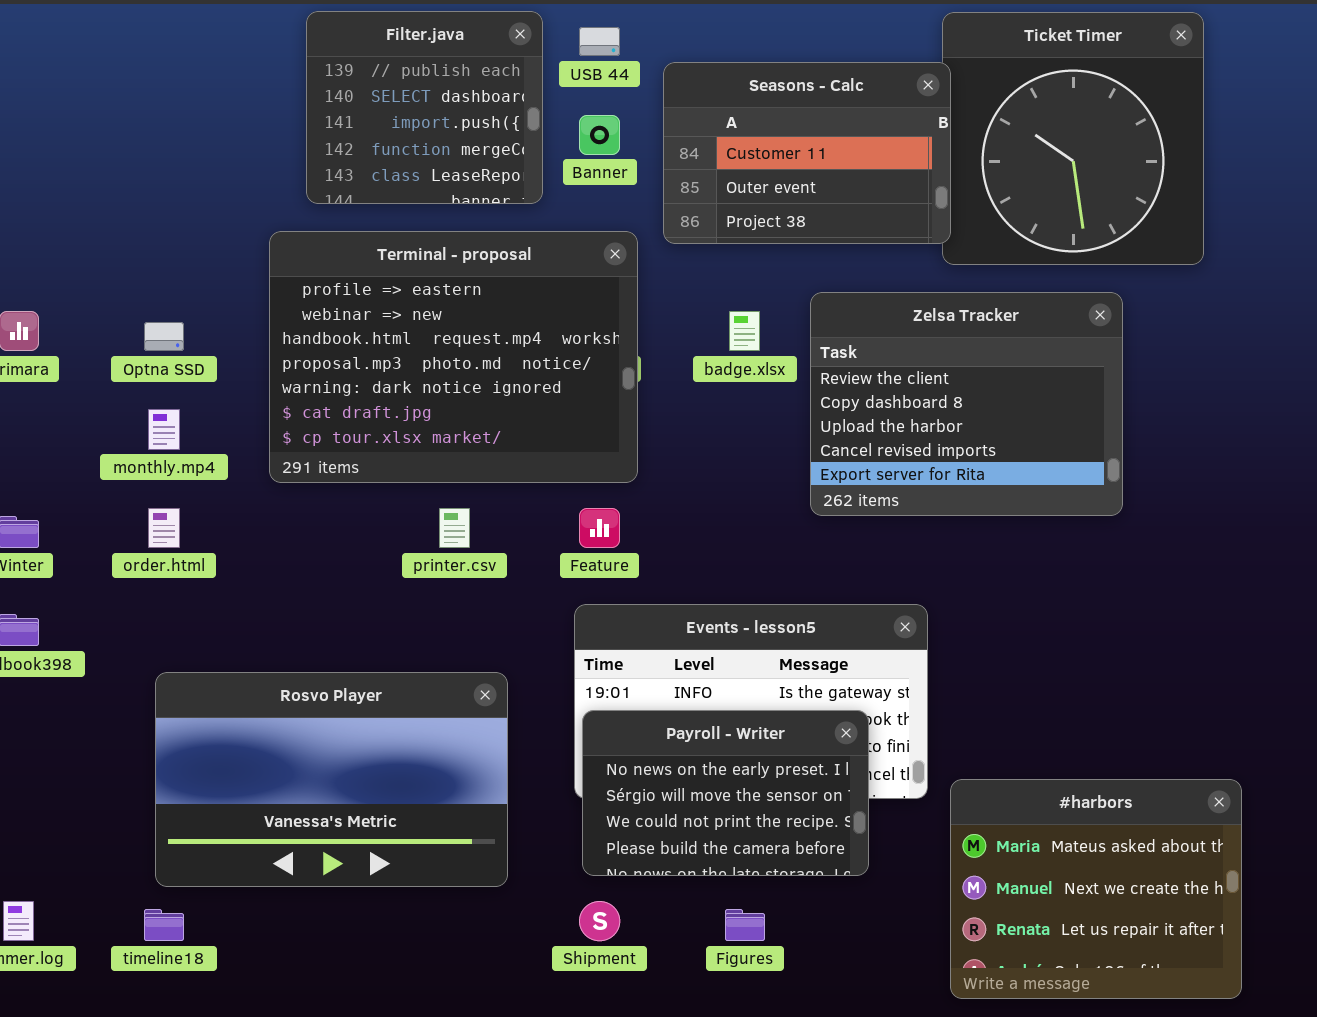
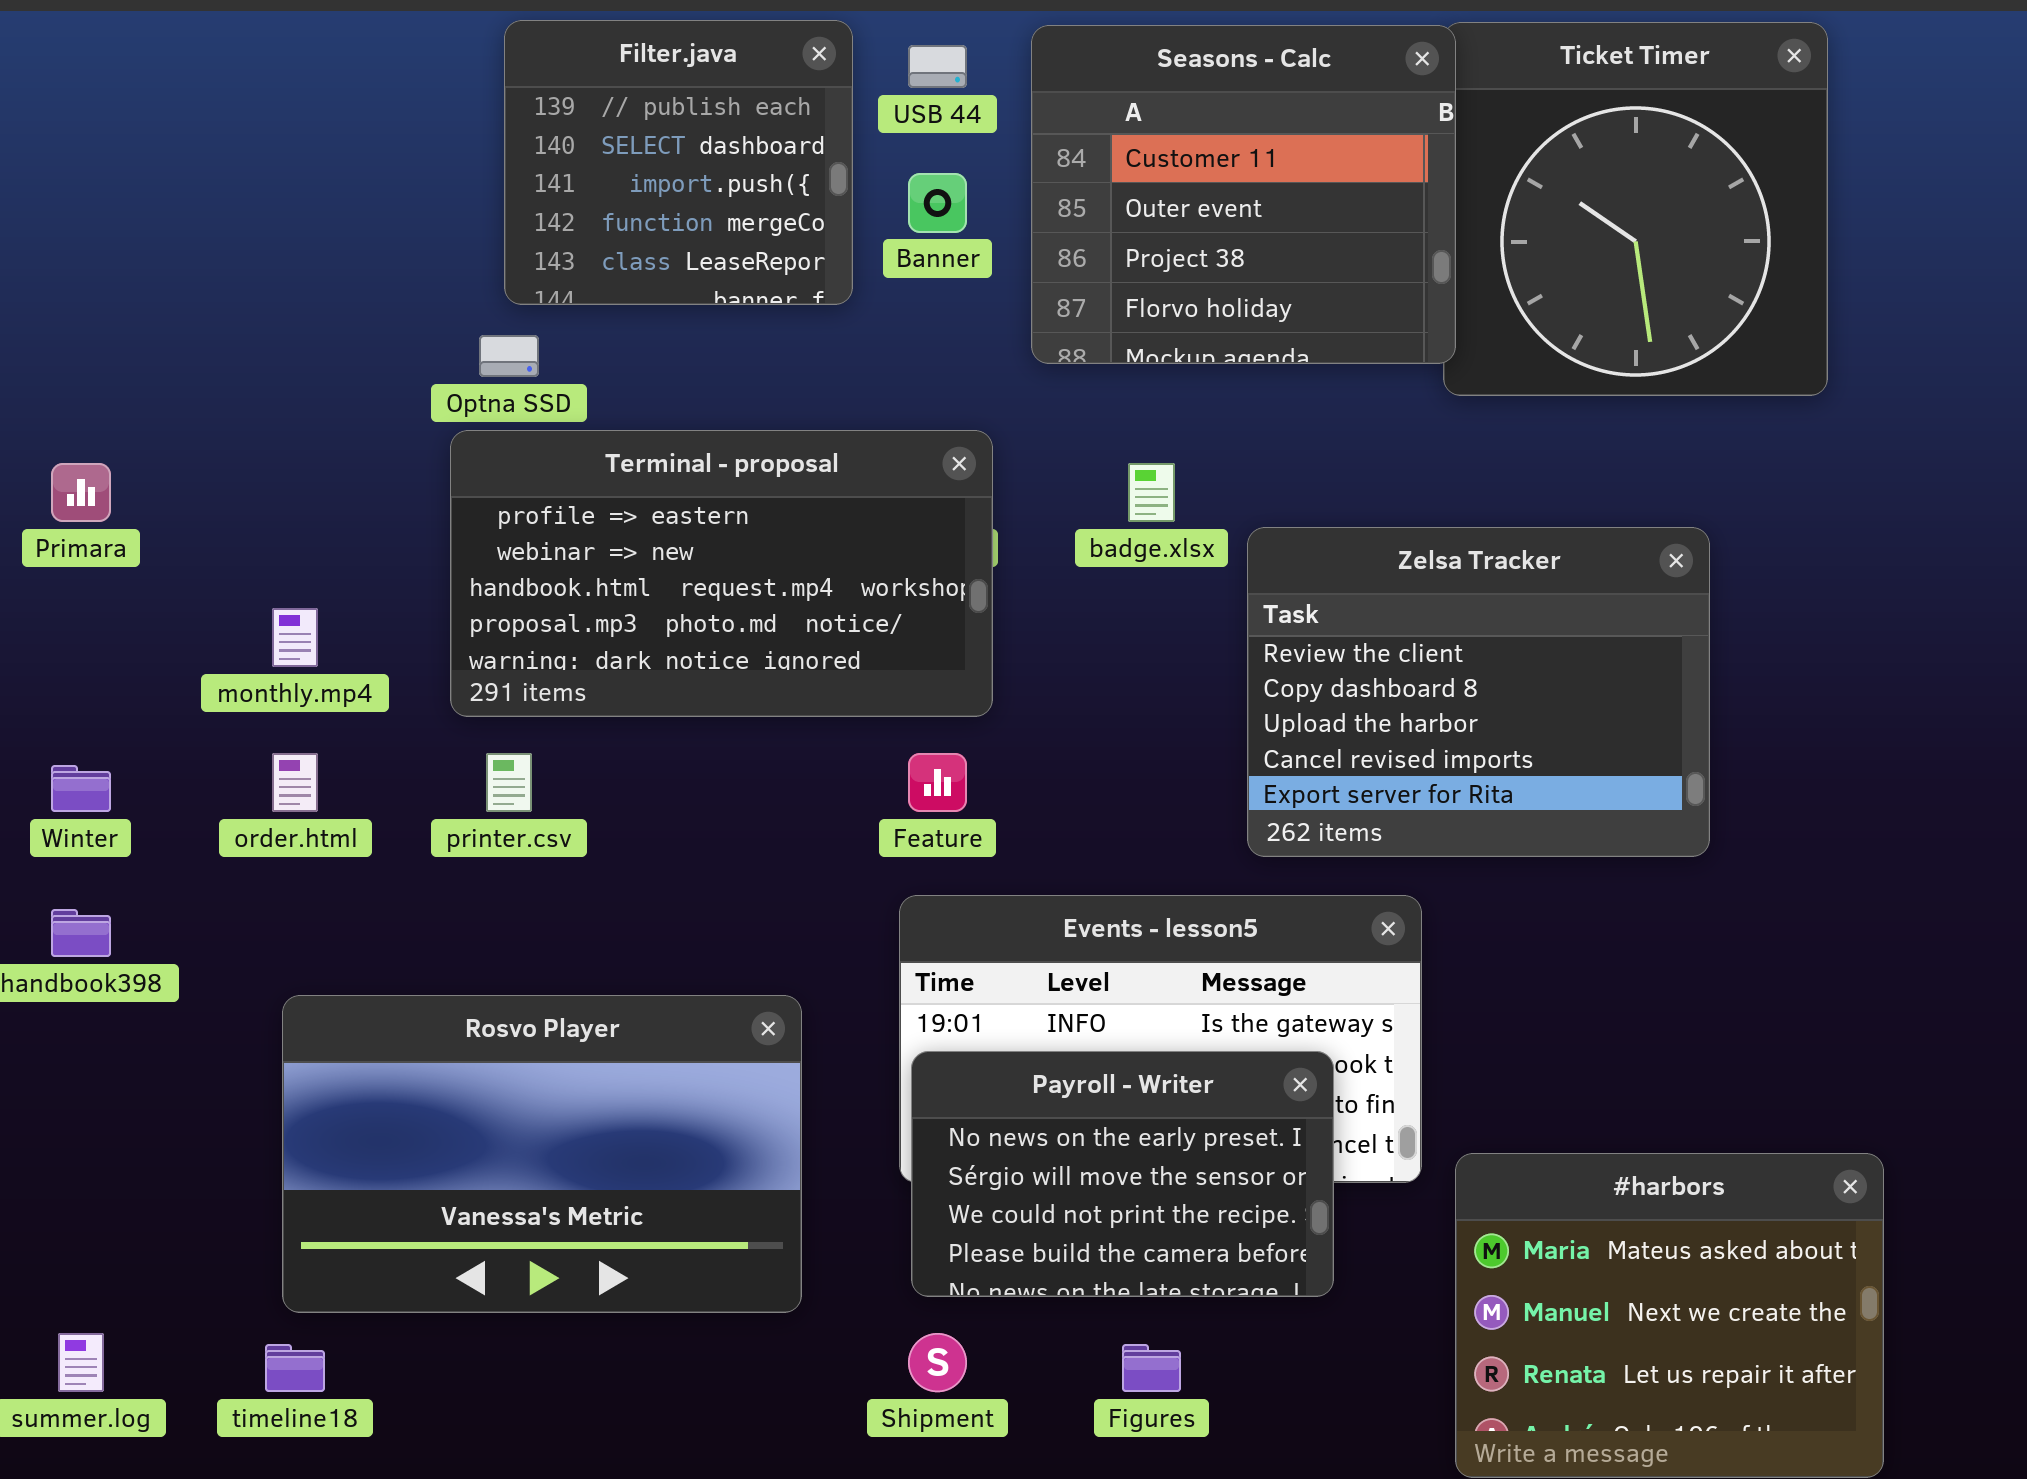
Seasons - Calc: [663,62,951,244] -> [1031,25,1456,364], resized
Terminal - proposal: [269,231,638,483] -> [450,430,993,717], resized
Zelsa Tracker: [810,292,1123,516] -> [1247,527,1710,857], moved
Optna SSD: [144,322,184,351] -> [479,335,539,377], moved
printer.csv: [439,508,470,548] -> [486,753,532,812], moved

